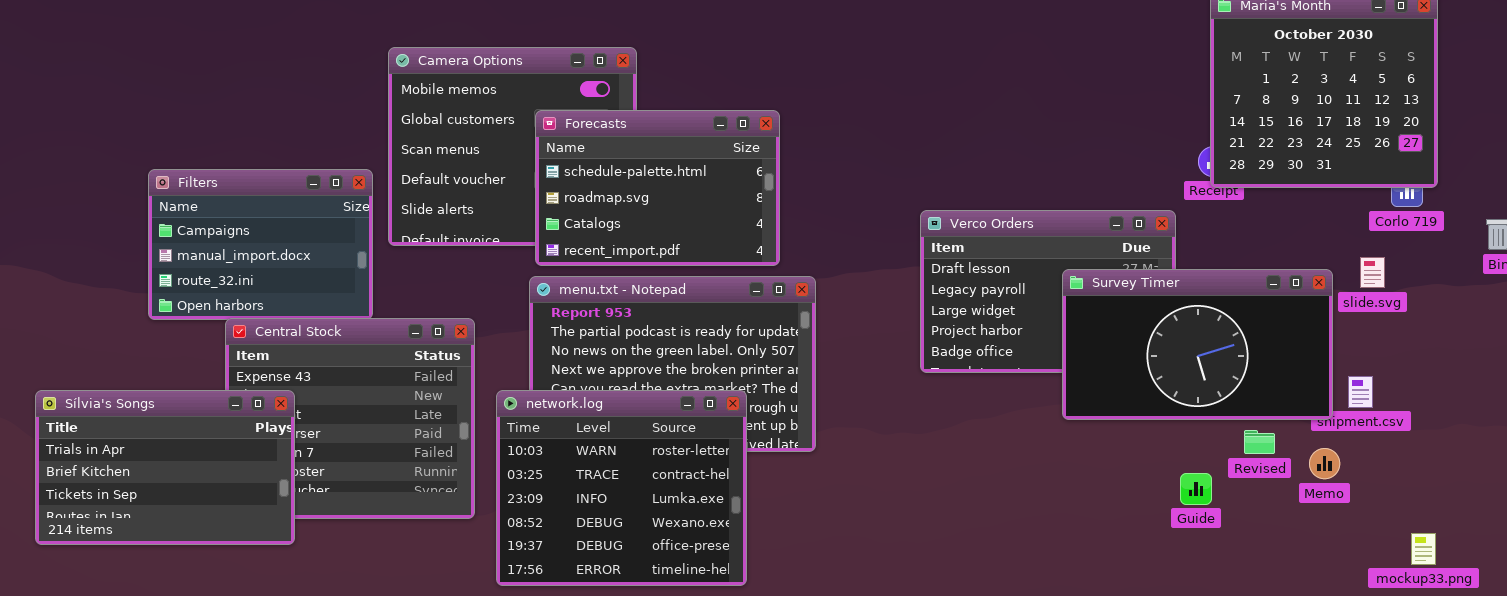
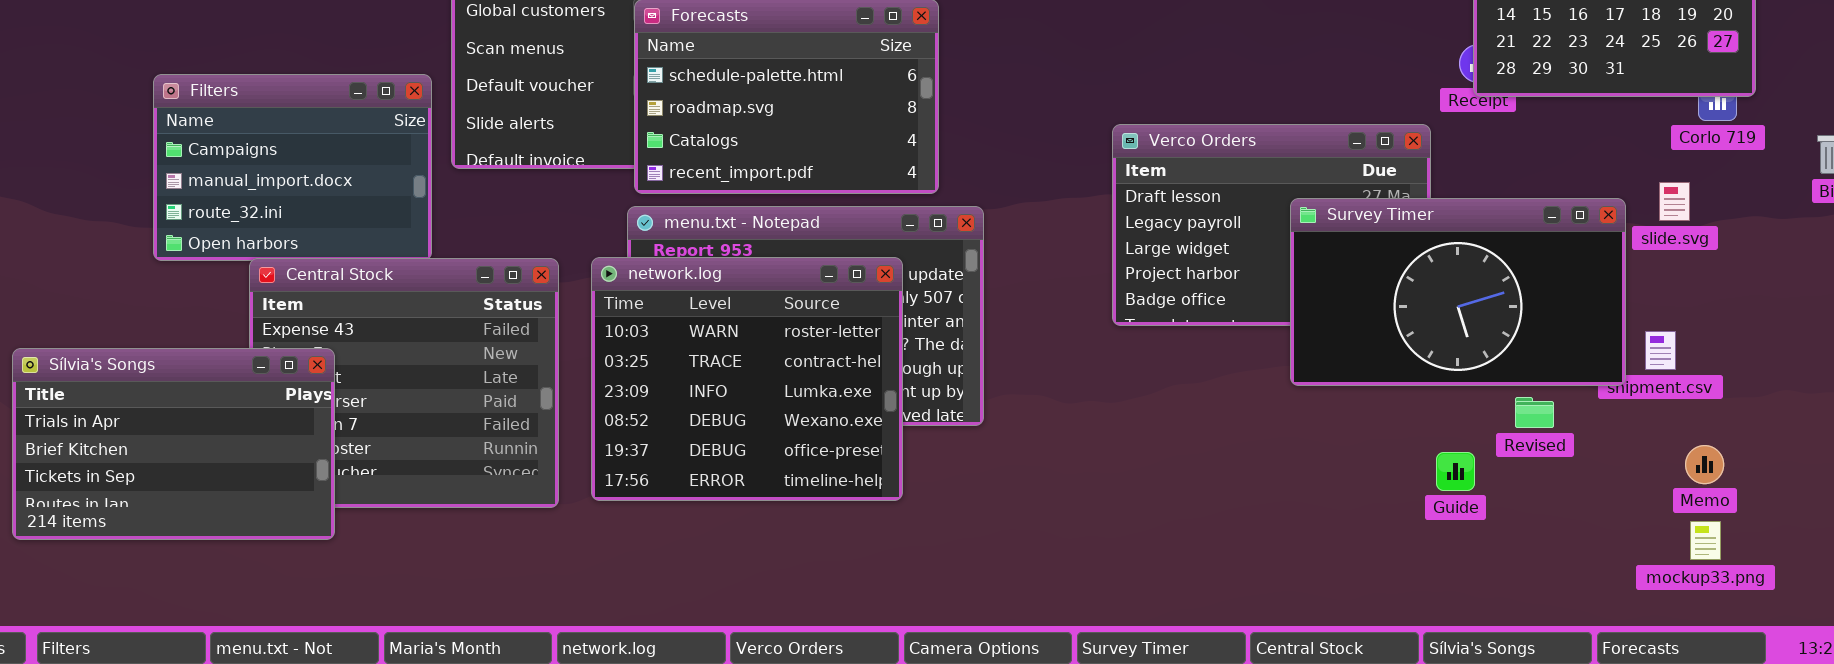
network.log: [496,390,747,586] -> [591,257,903,501], moved
Memo: [1309,448,1340,479] -> [1685,445,1724,484], moved
mockup33.png: [1411,533,1436,565] -> [1690,521,1721,560], moved

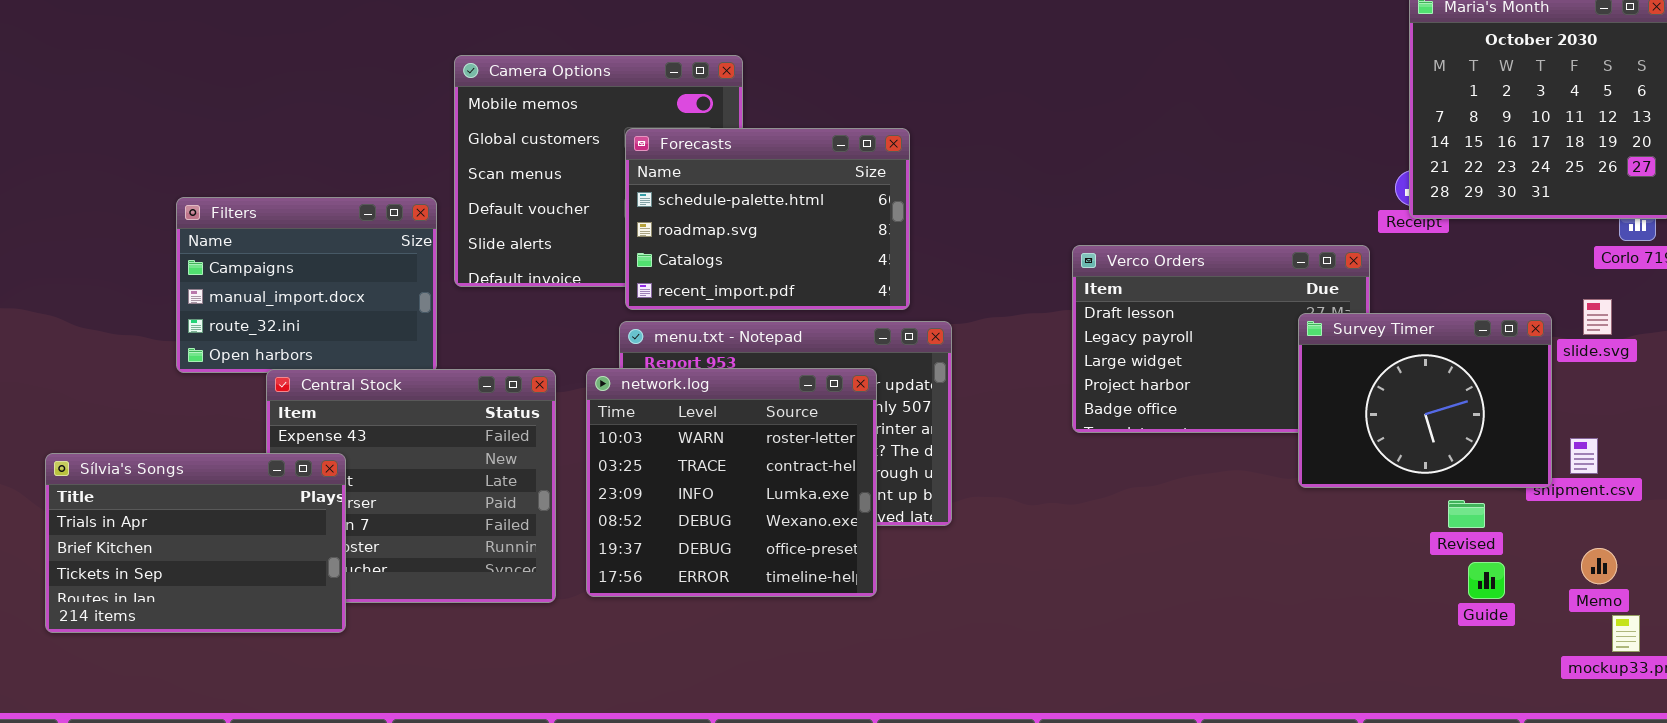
Survey Timer: [1290,198,1626,386] -> [1298,313,1552,488], resized
Memo: [1685,445,1724,484] -> [1581,548,1617,584], moved
Guide: [1436,452,1475,491] -> [1468,562,1505,599], moved

